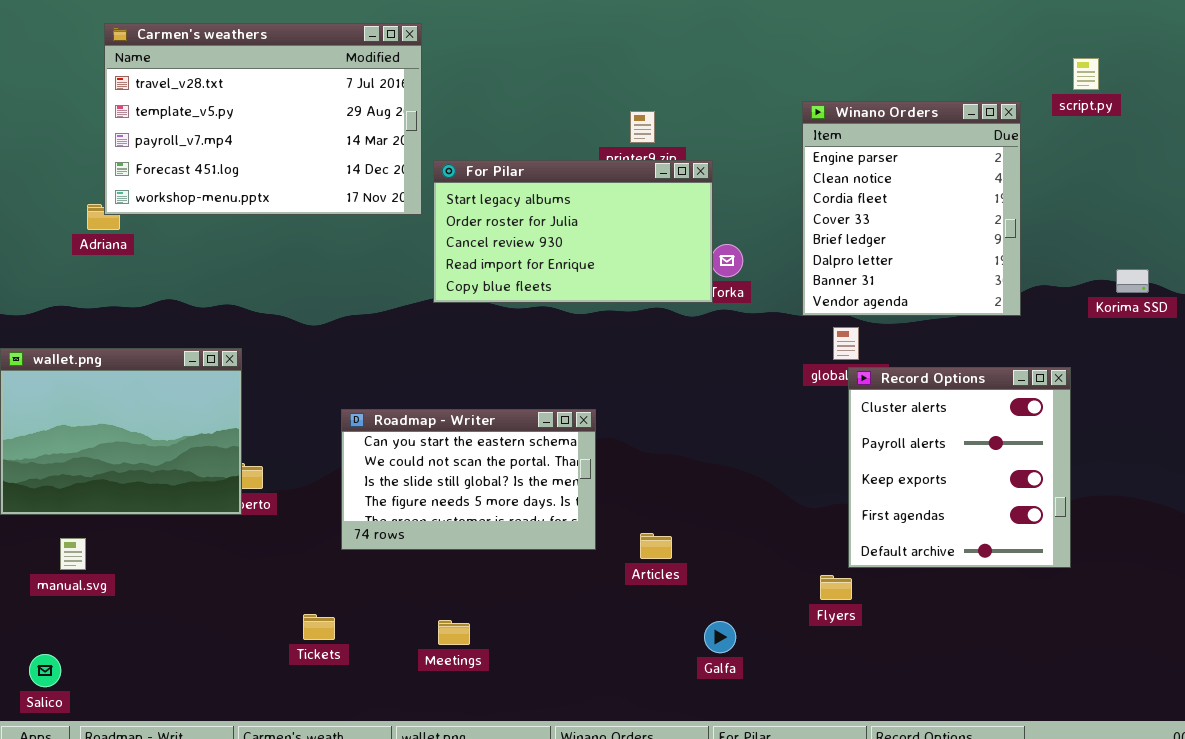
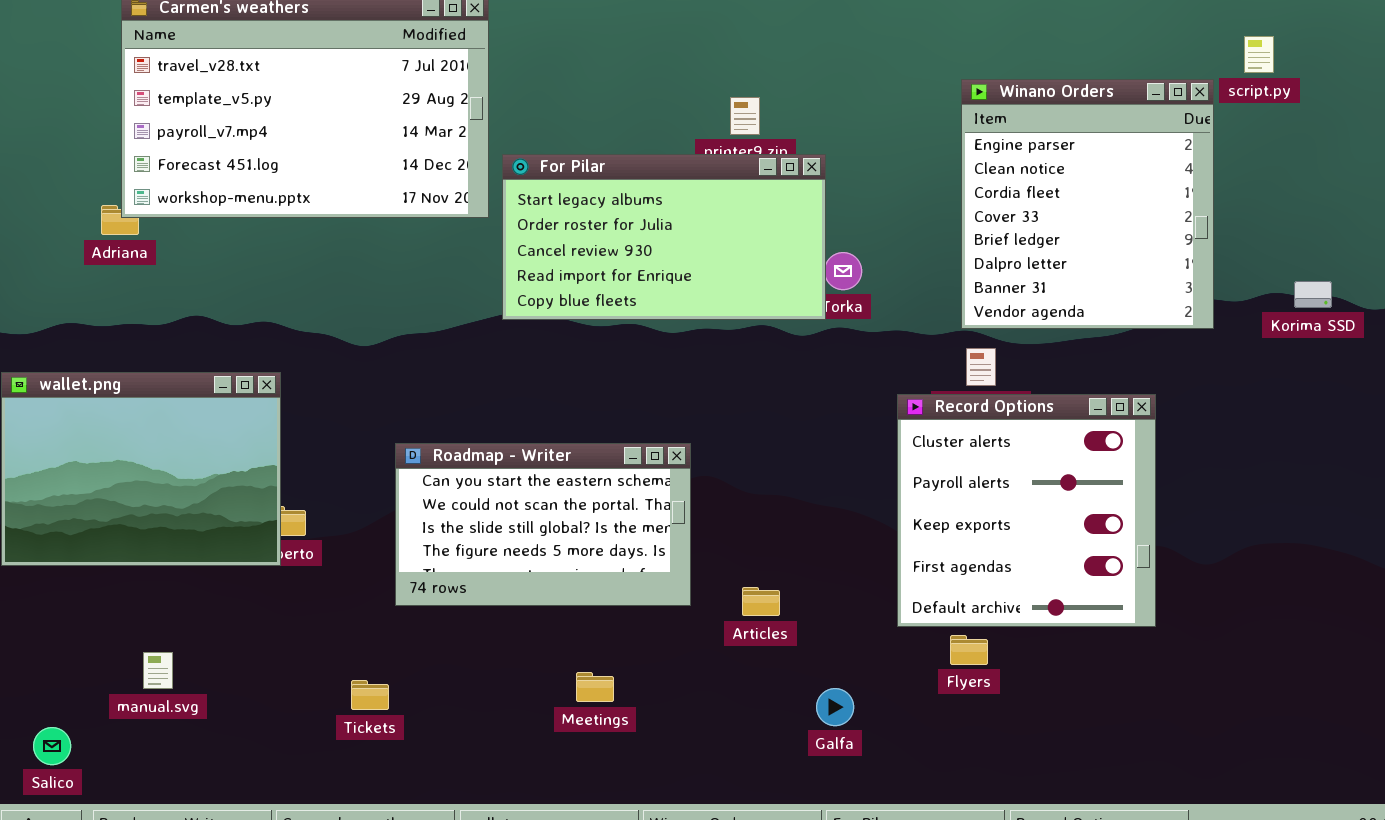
Winano Orders: [802,101,1021,316] -> [961,79,1214,329], moved
Record Options: [848,367,1071,568] -> [897,394,1156,627], moved
manual.svg: [60,538,86,570] -> [143,652,173,689], moved
Meetings: [438,620,470,645] -> [576,672,614,702], moved

